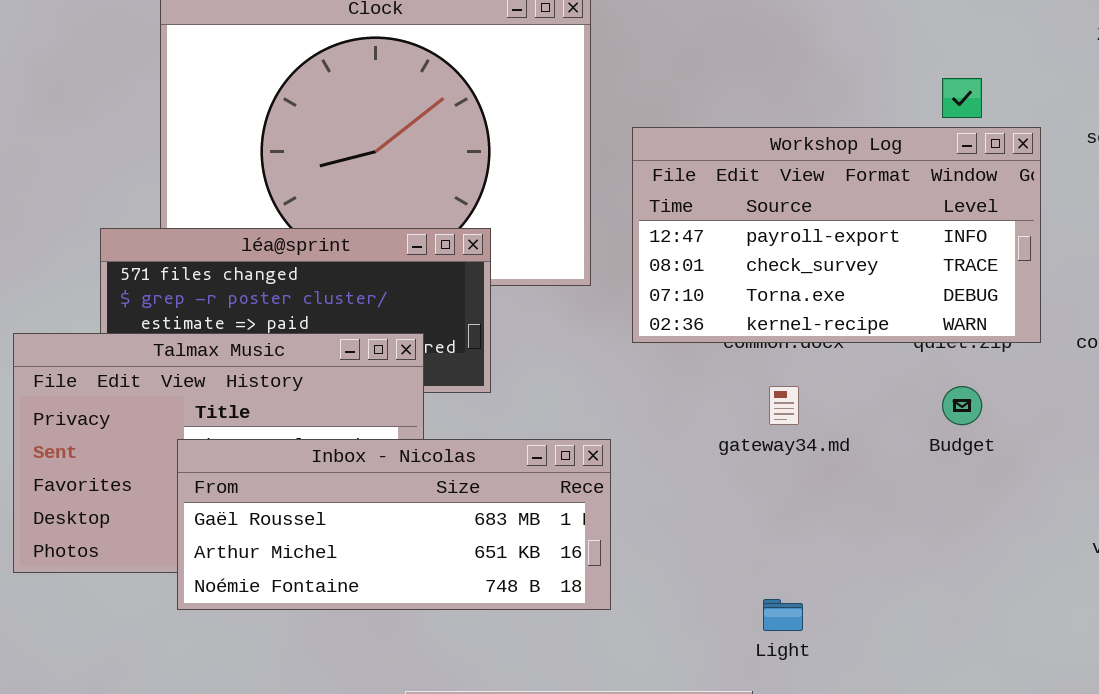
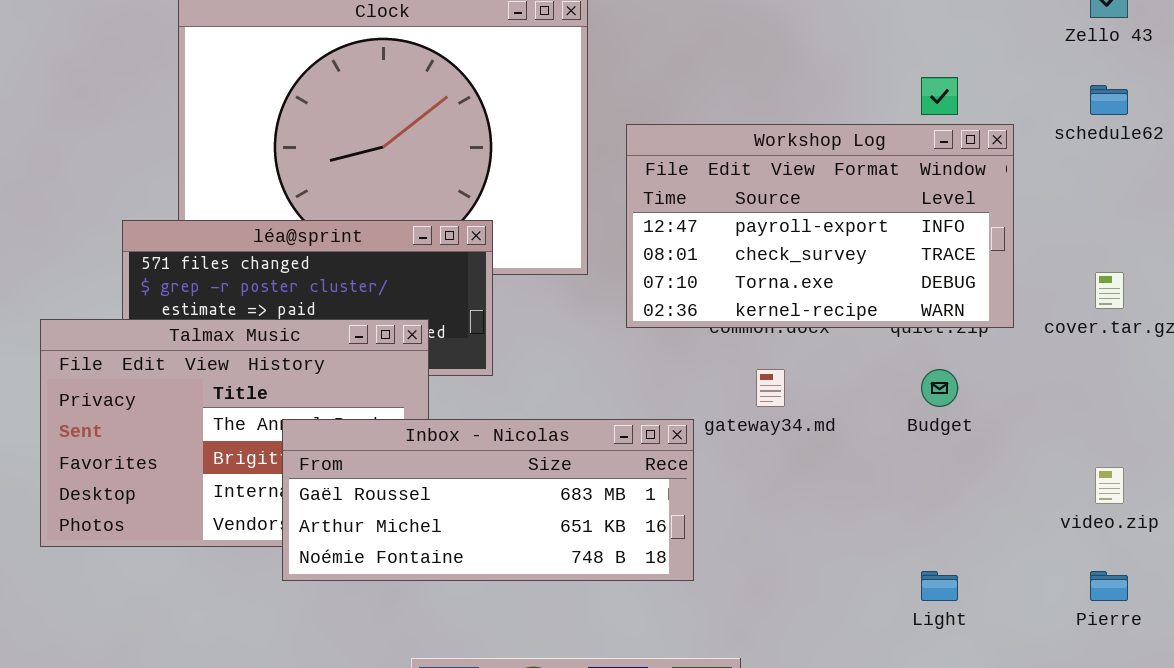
Inbox - Nicolas: [177,439,611,610] -> [282,419,694,581], moved
Light: [763,599,803,631] -> [921,571,958,601], moved

